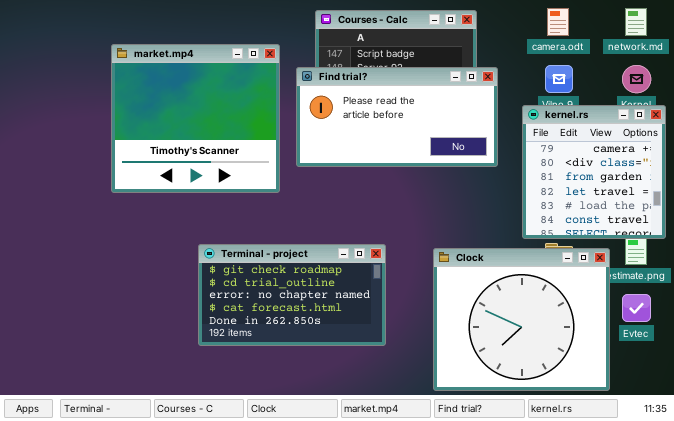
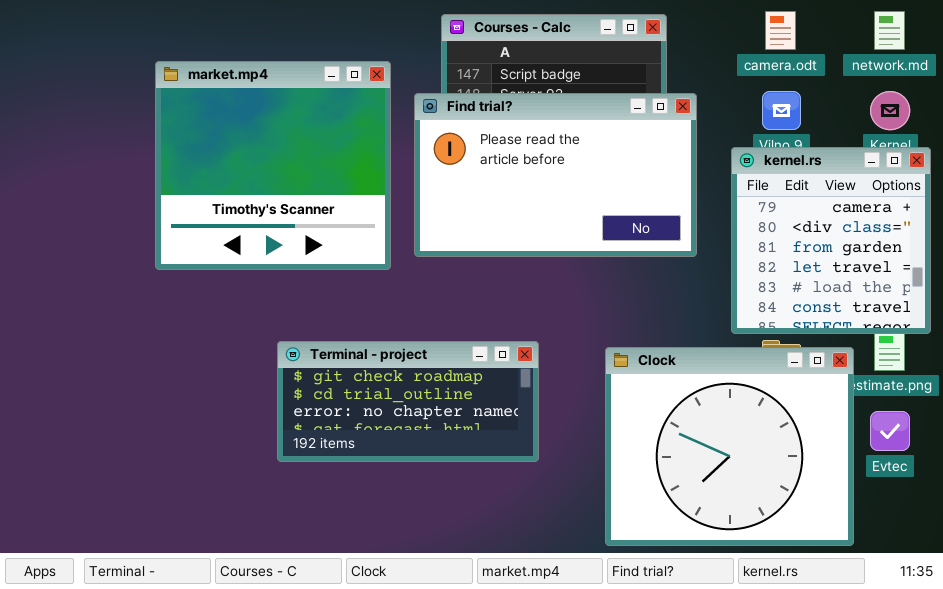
Find trial?: [296,67,498,167] -> [414,93,697,257], resized
Terminal - project: [198,244,386,346] -> [277,341,539,462], resized

